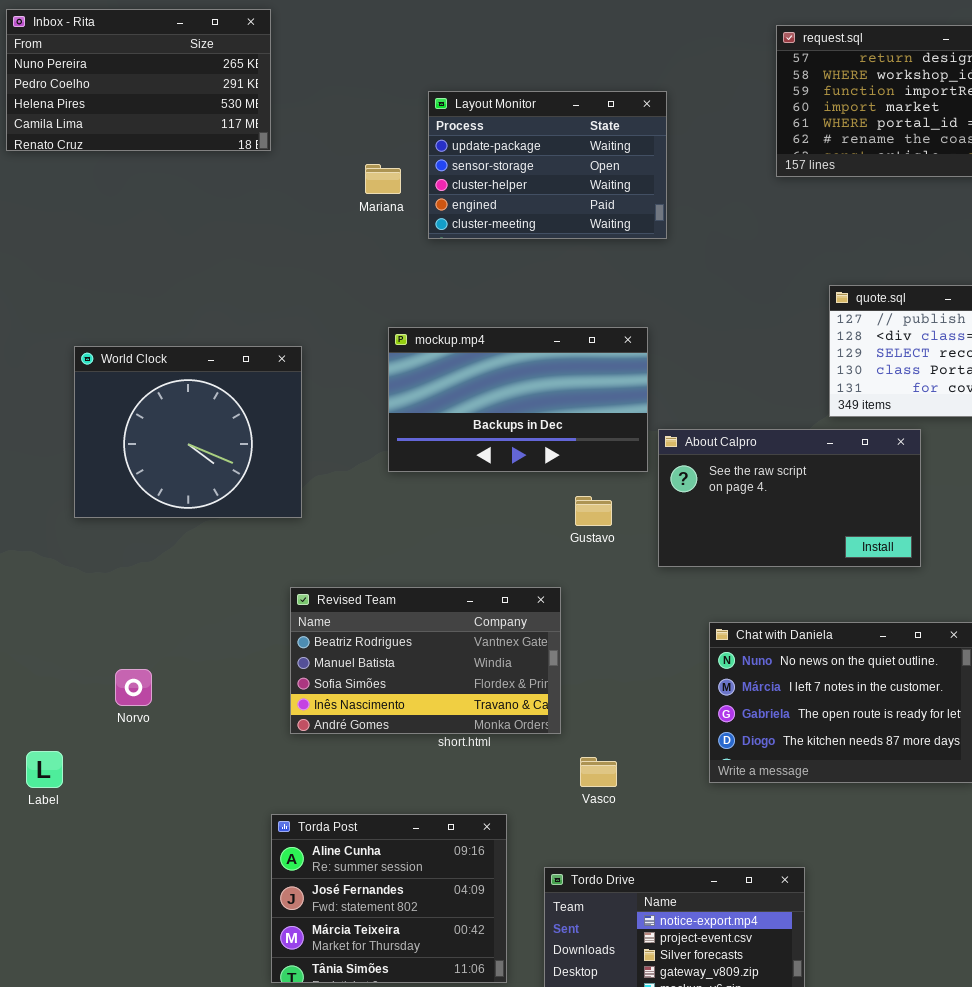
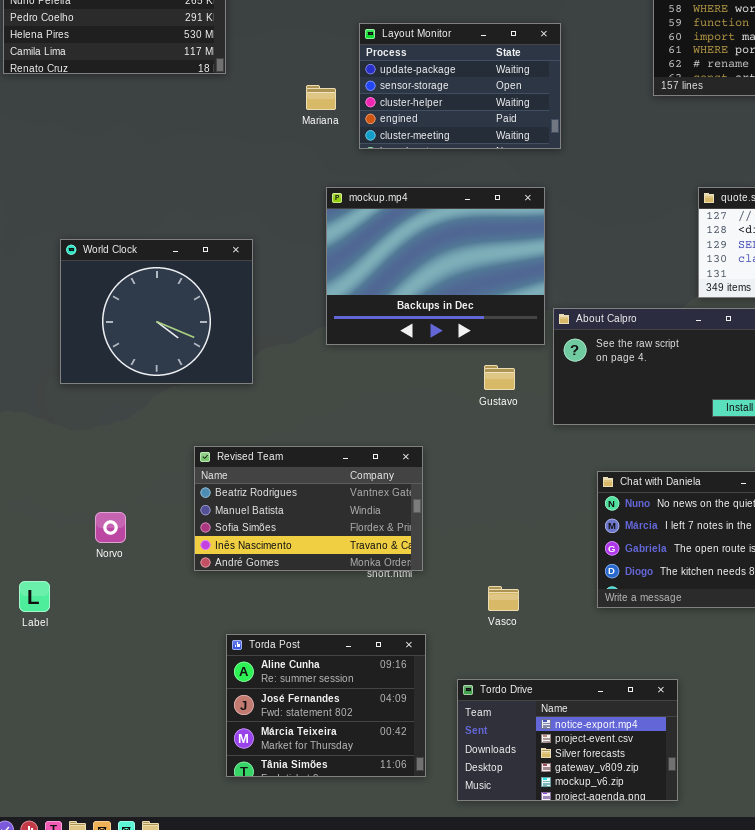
mockup.mp4: [388,327,648,472] -> [326,187,545,345], resized
Revised Team: [290,587,561,734] -> [194,446,423,571], moved

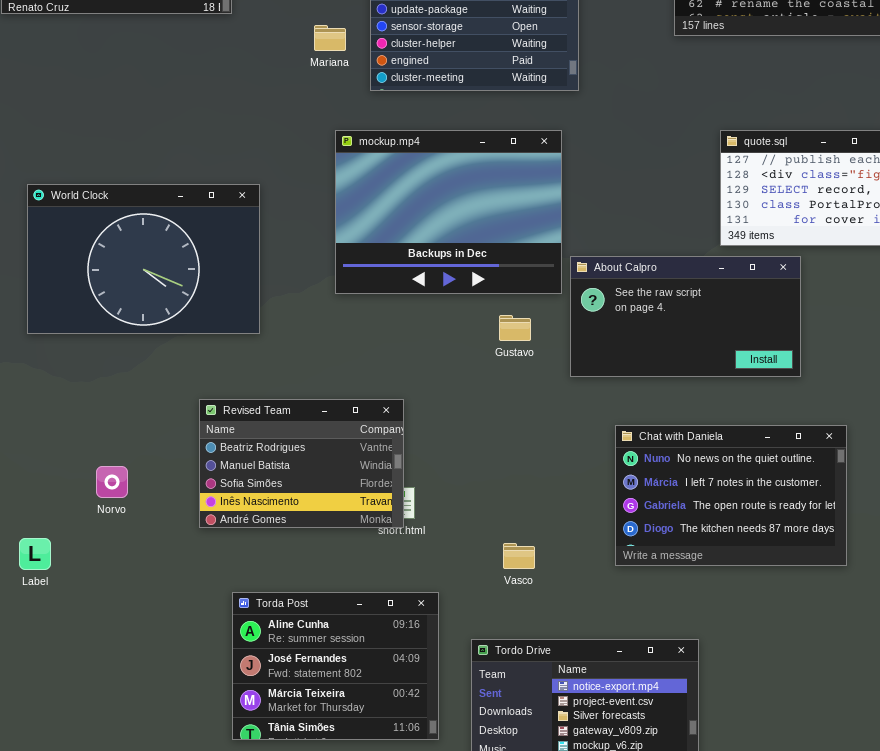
World Clock: [60,239,253,384] -> [27,184,260,334], resized
Revised Team: [194,446,423,571] -> [199,399,404,528], resized

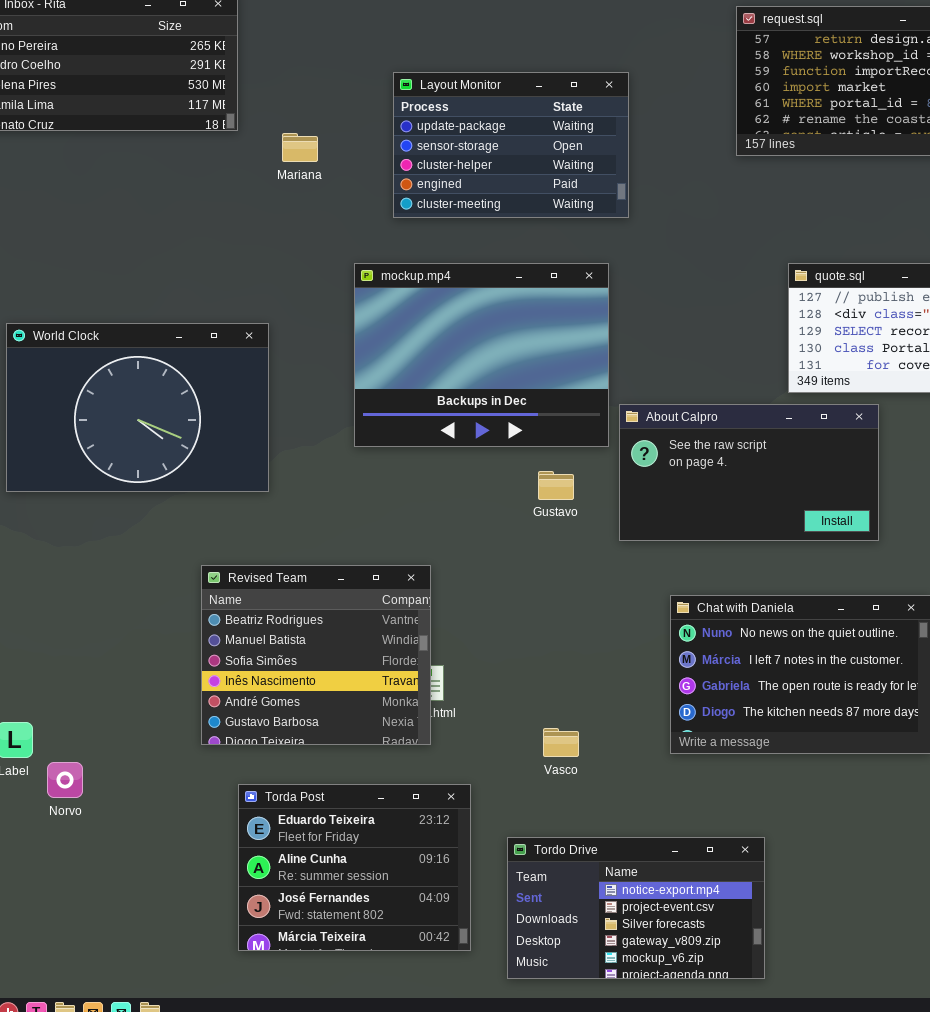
Mariana: [314,25,346,51] -> [282,133,318,162], moved
Revised Team: [199,399,404,528] -> [201,565,431,745], resized
Norvo: [96,466,128,498] -> [47,762,83,798], moved
Torda Post: [232,592,439,740] -> [238,784,471,951], scrolled up 1 row

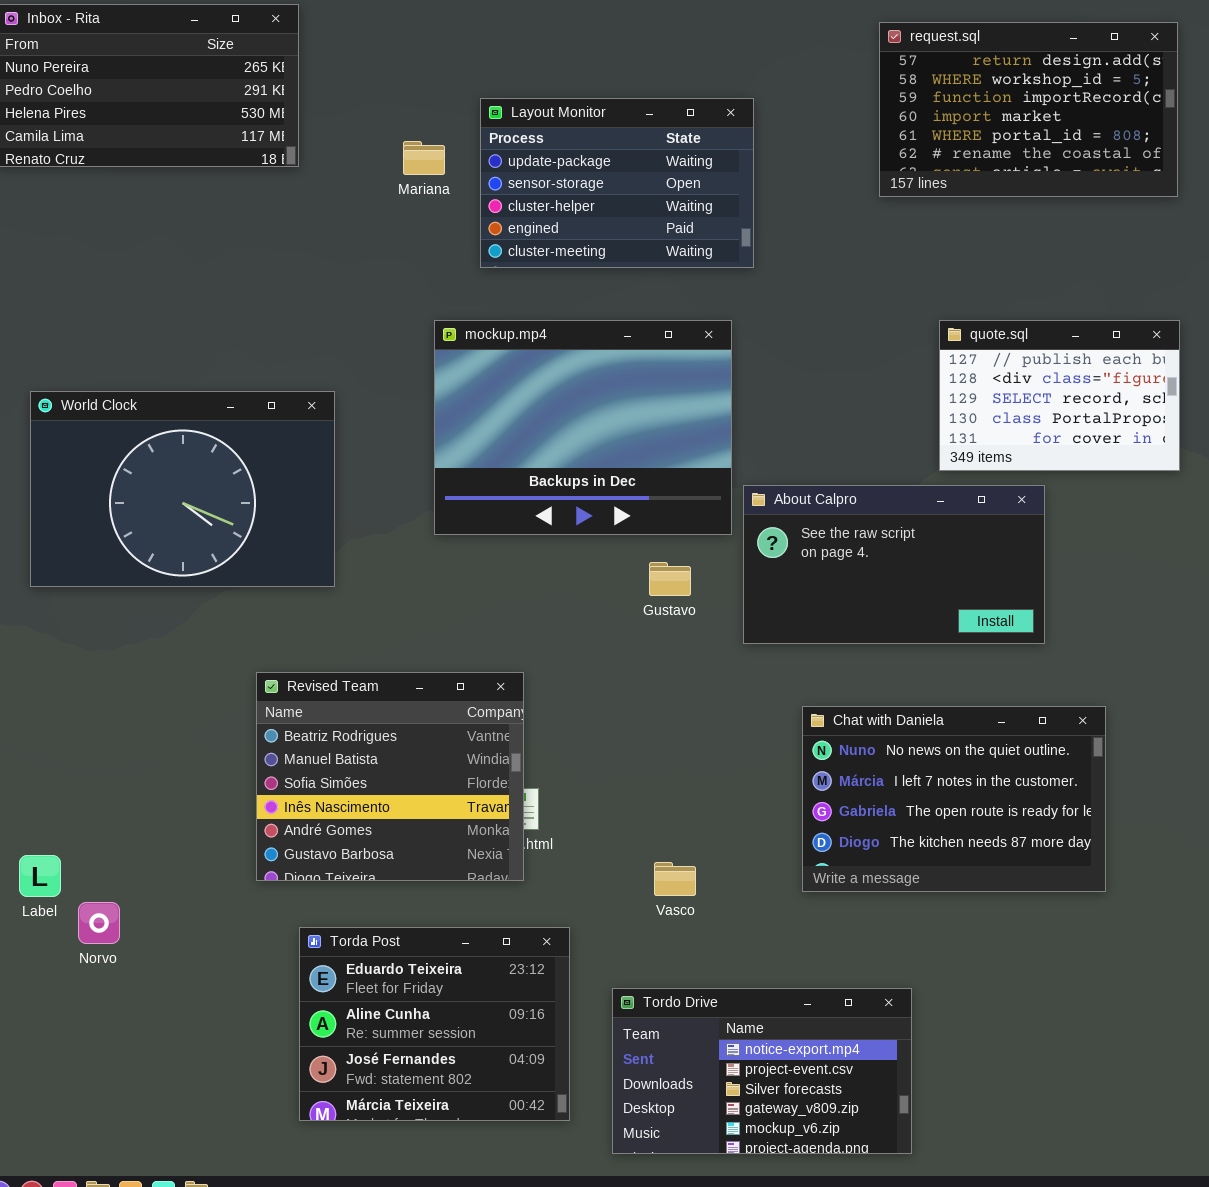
Mariana: [282,133,318,162] -> [403,141,445,175], moved

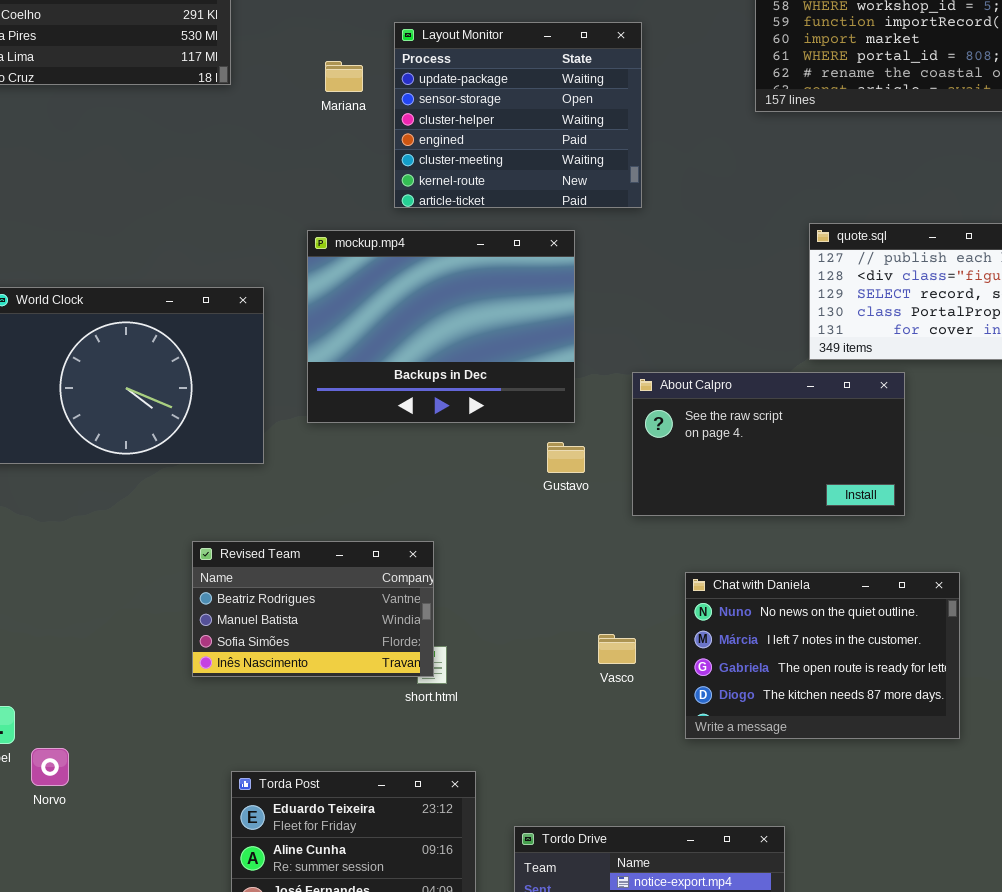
Layout Monitor: [480,98,754,268] -> [394,22,642,208], resized
mockup.mp4: [434,320,732,535] -> [307,230,575,423], moved
Revised Team: [256,672,524,881] -> [192,541,434,677], resized
Vasco: [654,862,696,896] -> [598,634,636,664], moved

